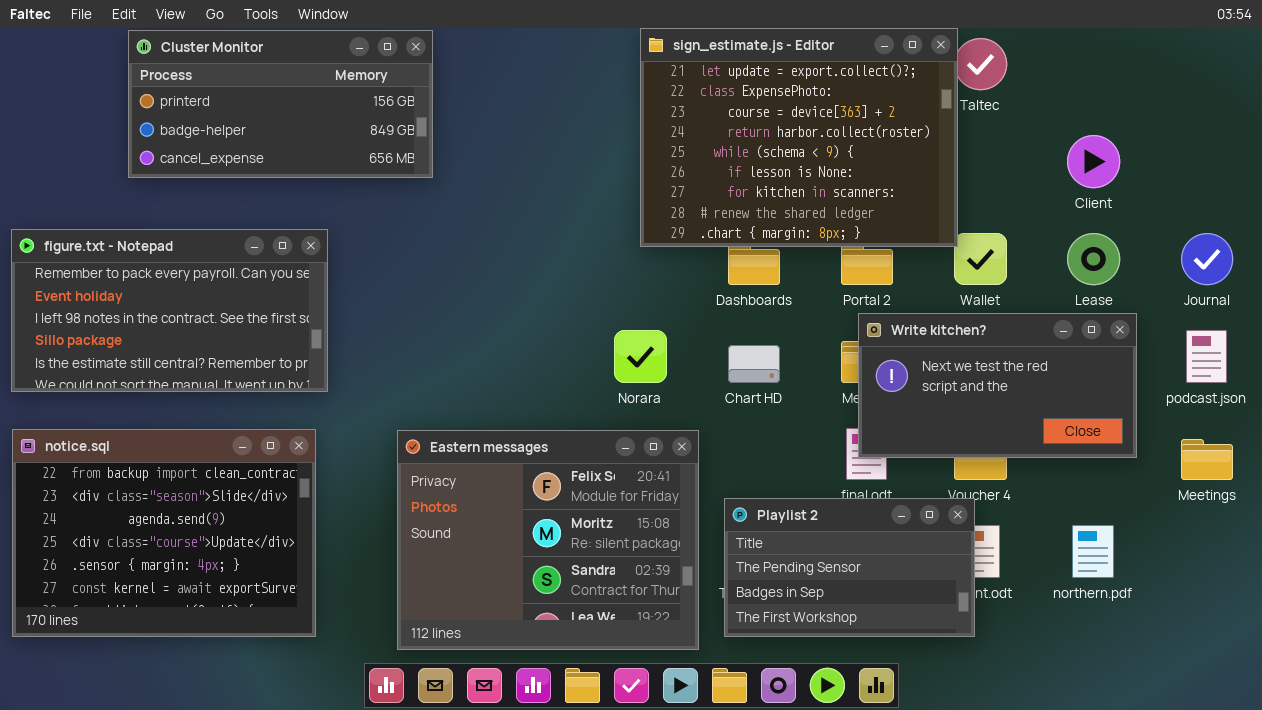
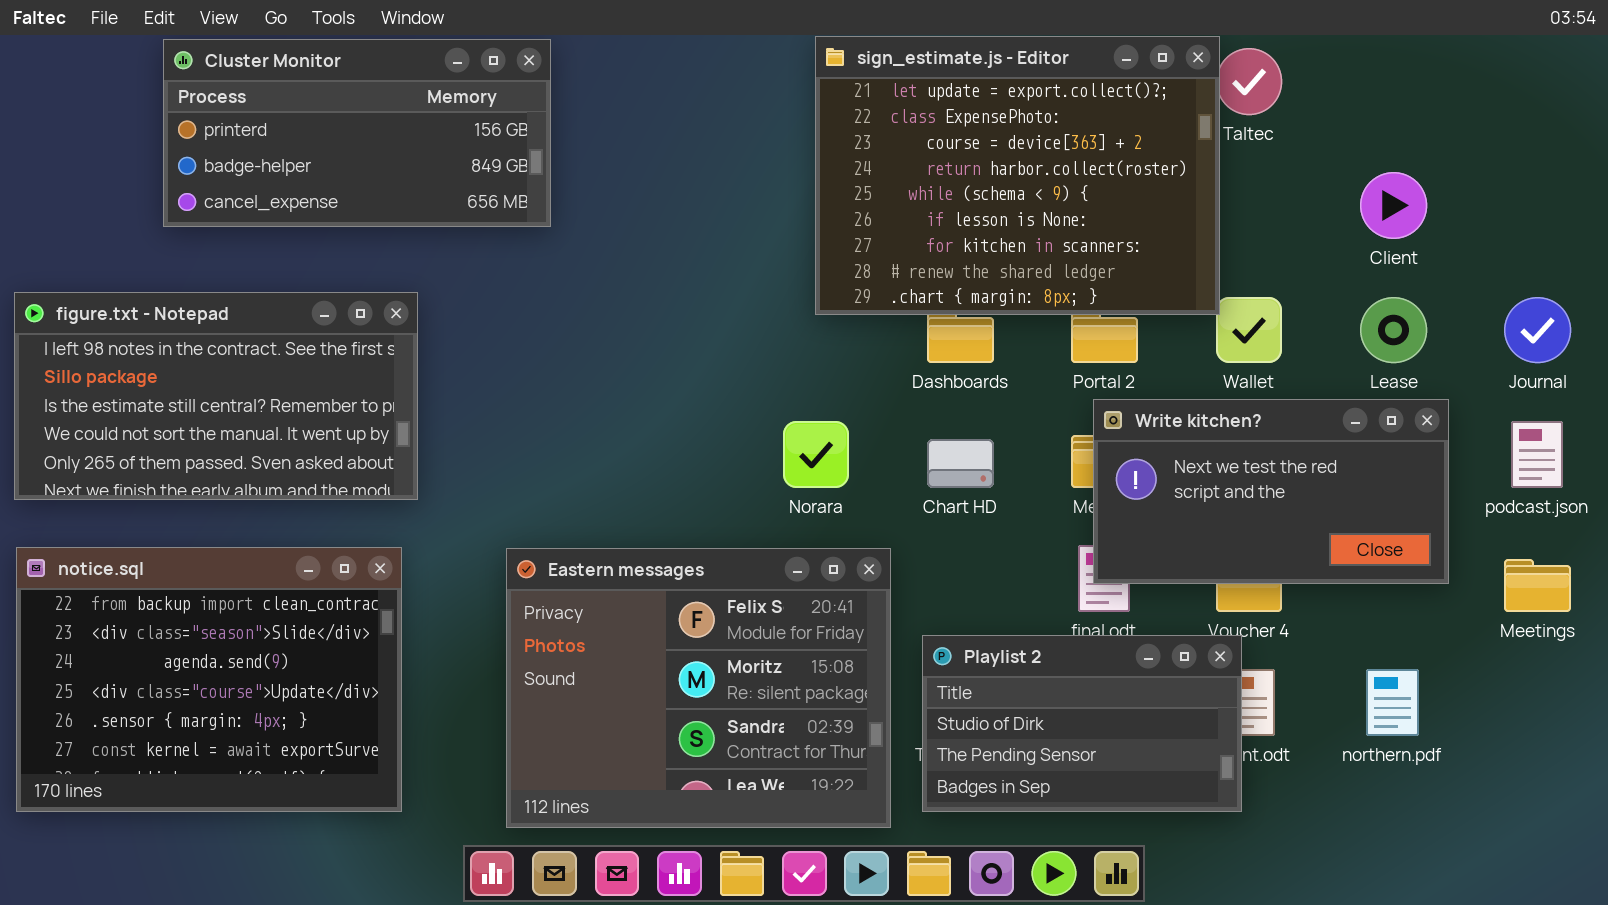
figure.txt - Notepad: [11,229,328,392] -> [14,292,418,500], scrolled down 2 rows
Playlist 2: [724,498,975,637] -> [922,635,1242,812], scrolled up 1 row

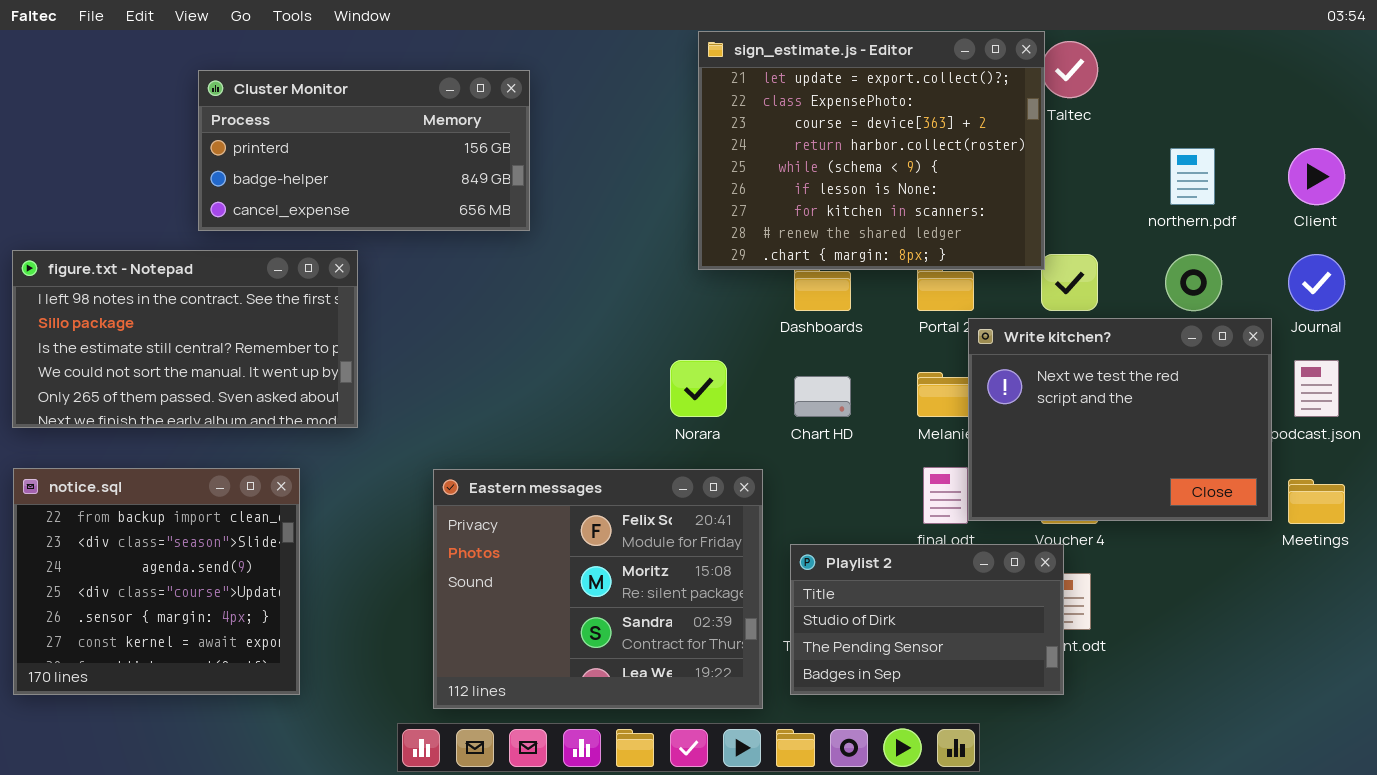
Cluster Monitor: [163,39,551,227] -> [198,70,530,231], moved
Client: [1360,172,1427,239] -> [1288,148,1345,205], moved
Write kitchen?: [1093,399,1449,584] -> [968,318,1272,521], moved, resized
notice.sql: [16,547,402,812] -> [13,468,300,695], resized
northern.pdf: [1366,669,1419,736] -> [1170,148,1215,205], moved

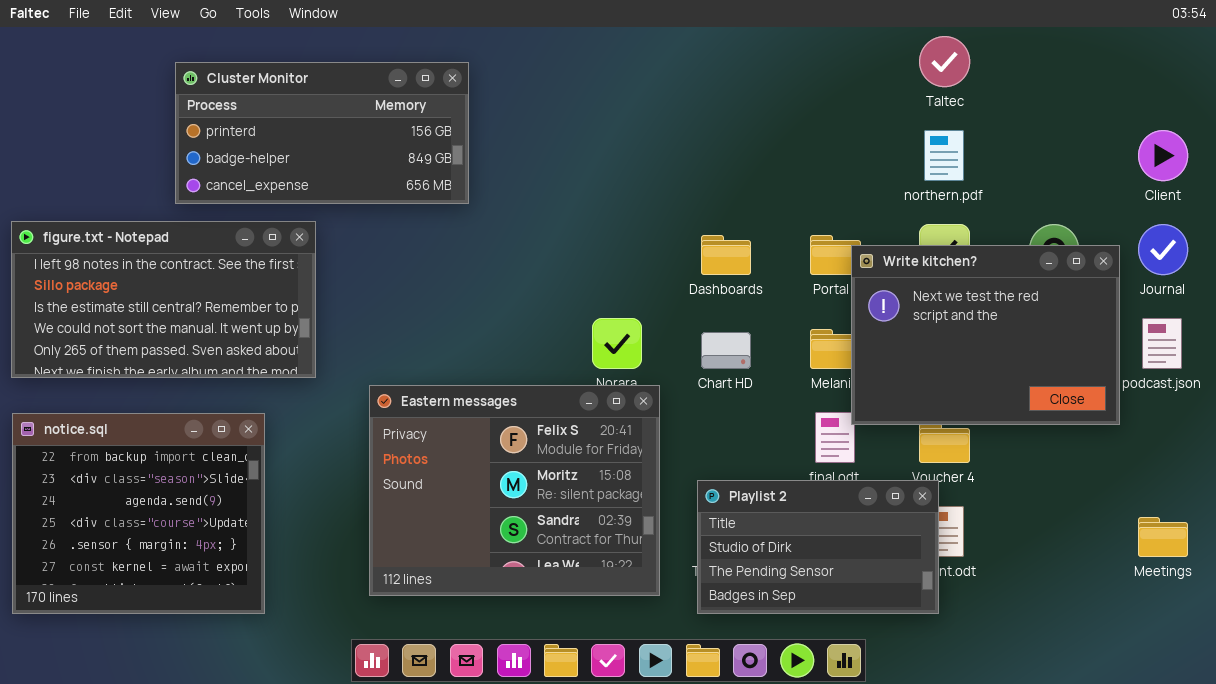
sign_estimate.js - Editor: [698,31,1045,270] -> none, closed
northern.pdf: [1170,148,1215,205] -> [924,130,964,181], moved
Write kitchen?: [968,318,1272,521] -> [851,245,1120,425], moved
Eastern messages: [433,469,763,709] -> [369,385,660,596], moved
Meetings: [1288,479,1345,524] -> [1138,517,1188,557], moved

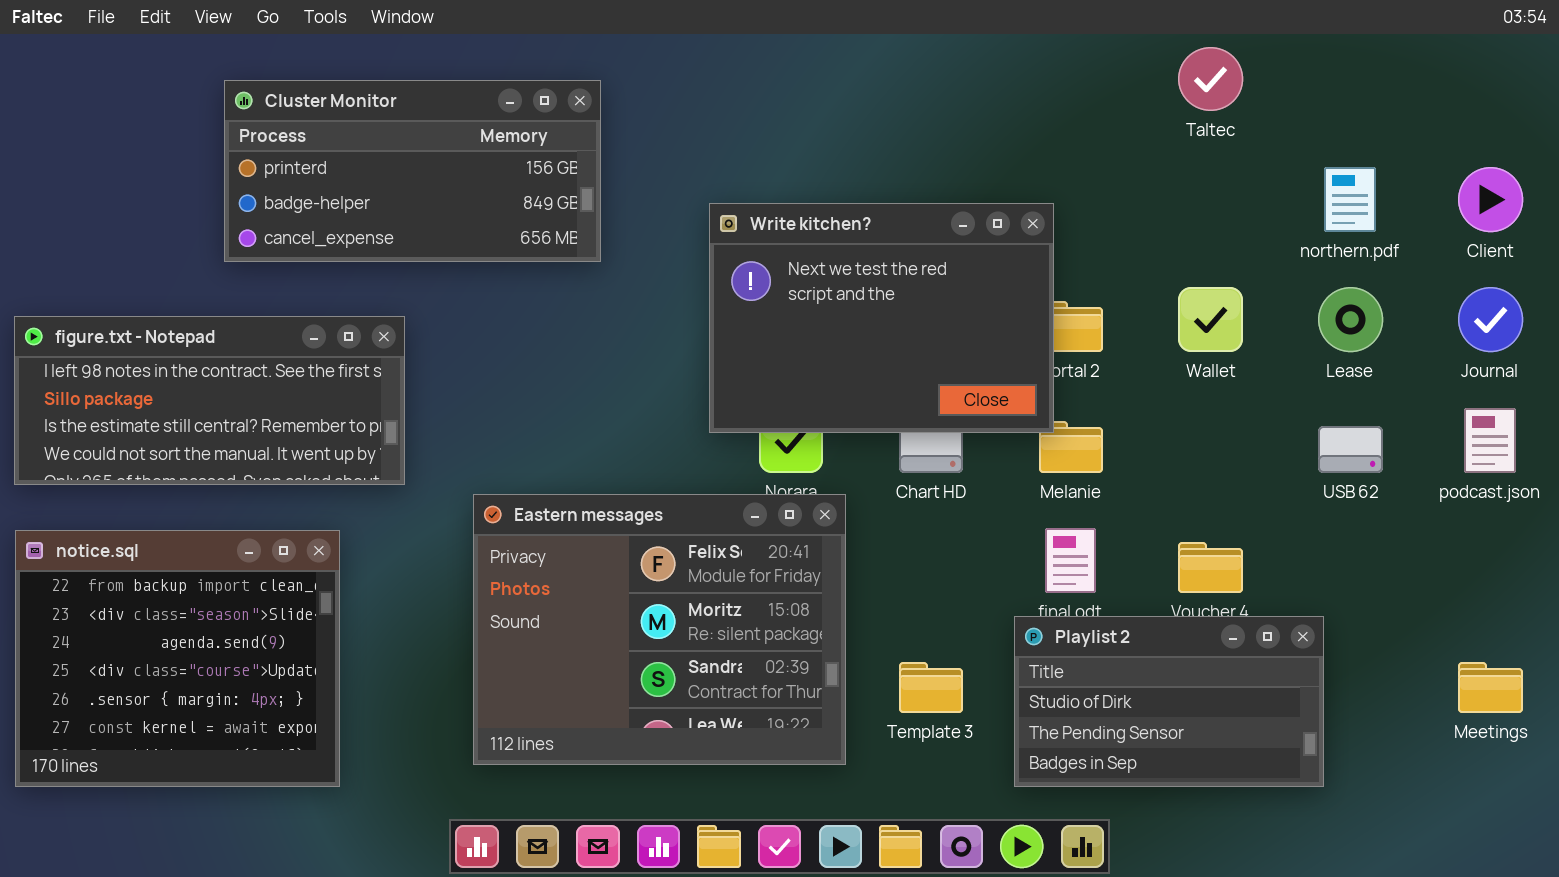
northern.pdf: [924,130,964,181] -> [1324,167,1376,232], moved
figure.txt - Notepad: [11,221,316,378] -> [14,316,405,485], resized
Write kitchen?: [851,245,1120,425] -> [709,203,1054,433], moved
Playlist 2: [697,480,939,614] -> [1014,616,1324,787], moved

